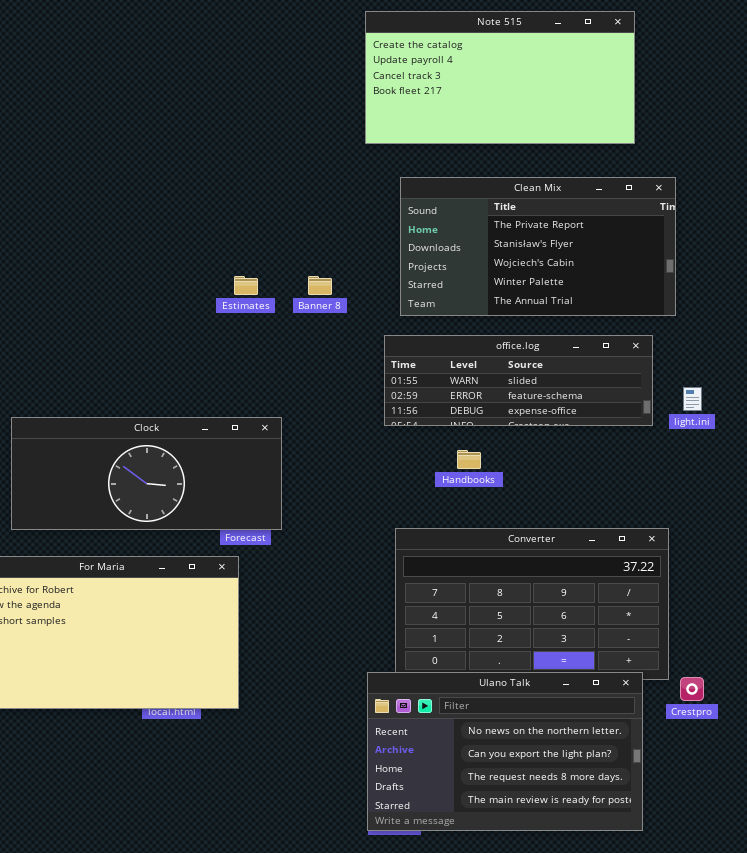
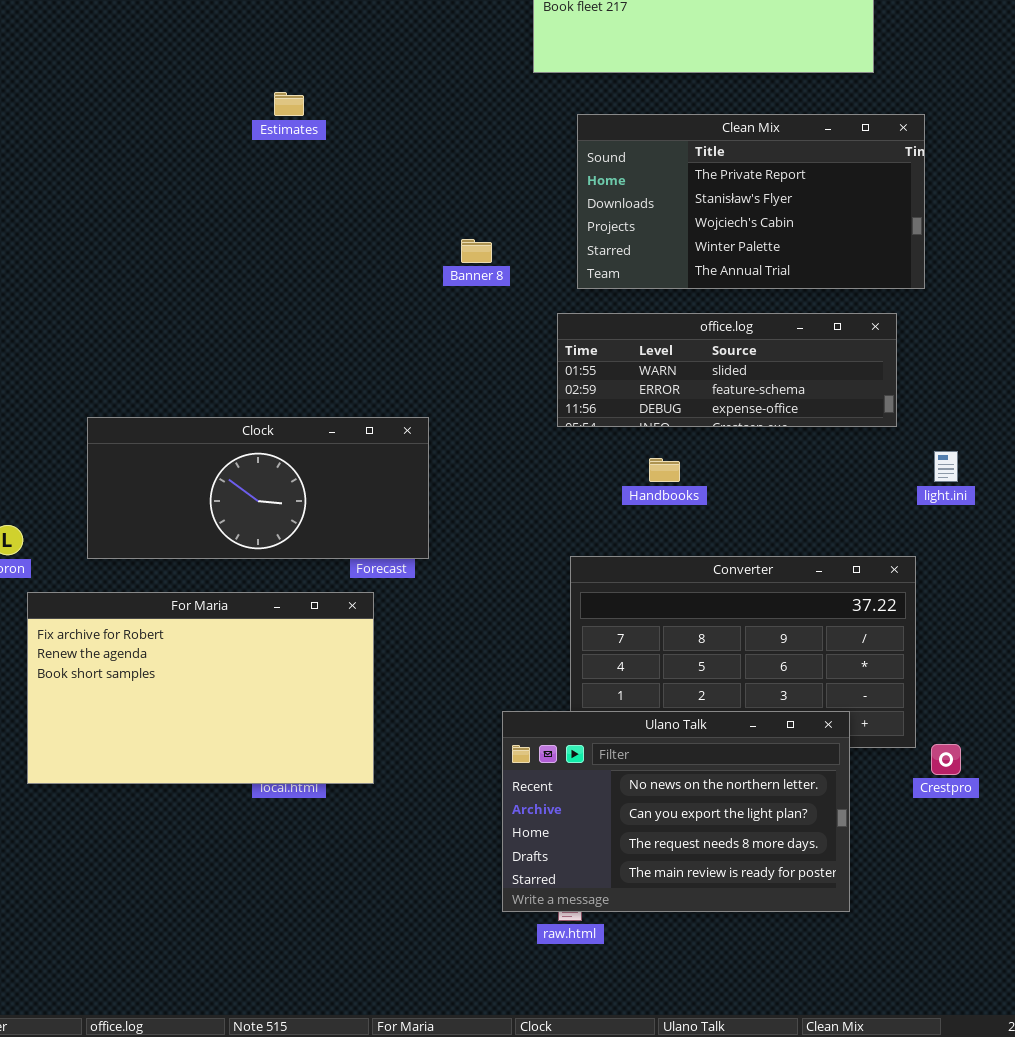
Estimates: [234,276,258,295] -> [274,92,304,116], moved
light.ini: [683,387,702,411] -> [934,451,958,482], moved
Ulano Talk: [367,672,643,831] -> [502,711,850,912], moved

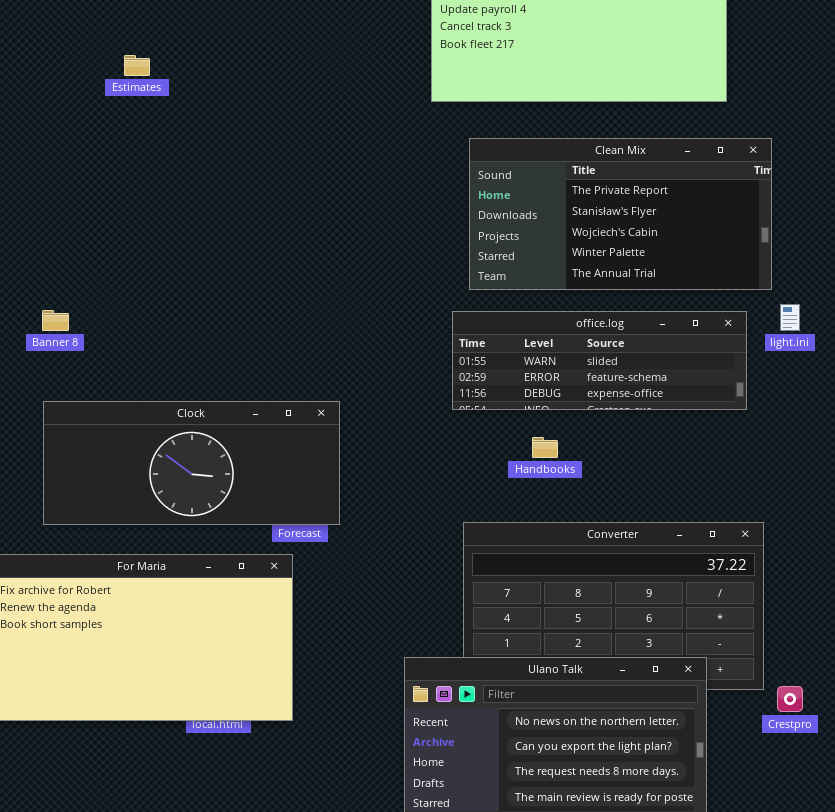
Estimates: [274,92,304,116] -> [124,55,150,76], moved
Banner 8: [461,239,492,263] -> [42,310,69,331], moved
light.ini: [934,451,958,482] -> [780,304,800,331], moved

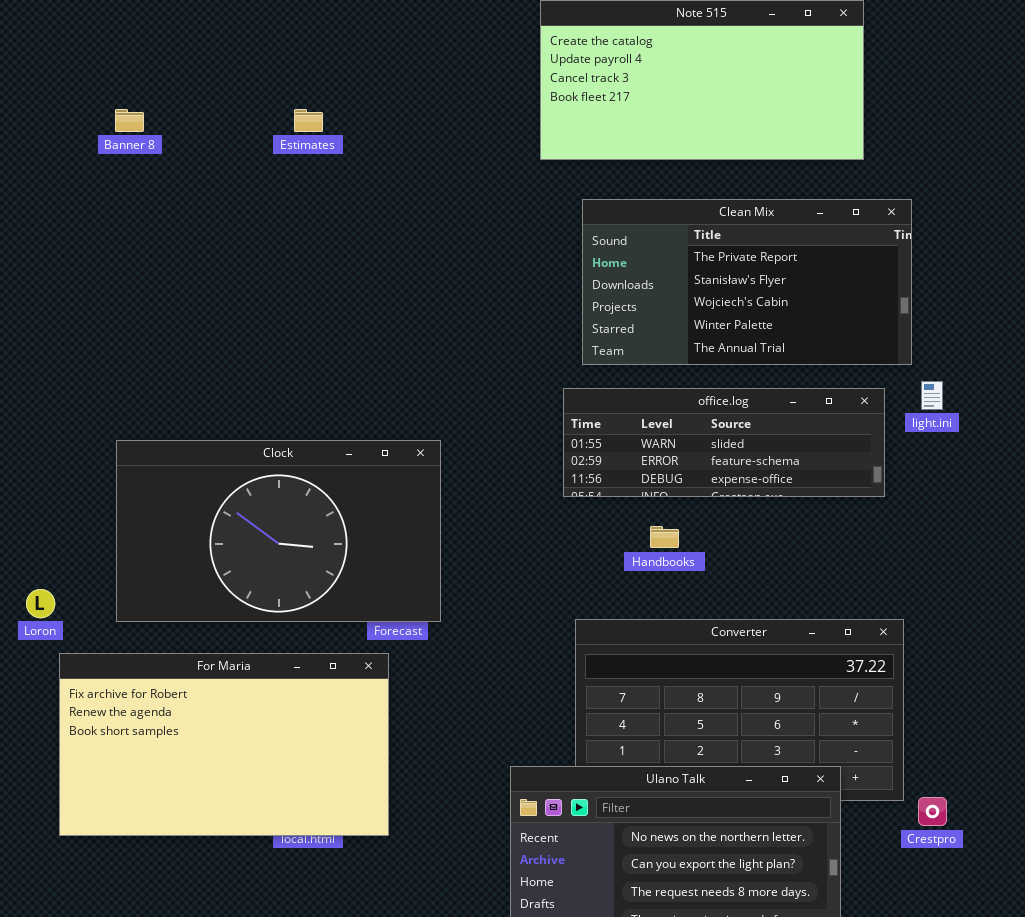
Estimates: [124,55,150,76] -> [294,109,323,132], moved
Banner 8: [42,310,69,331] -> [115,109,144,132], moved
Clock: [43,401,340,525] -> [116,440,441,622], resized

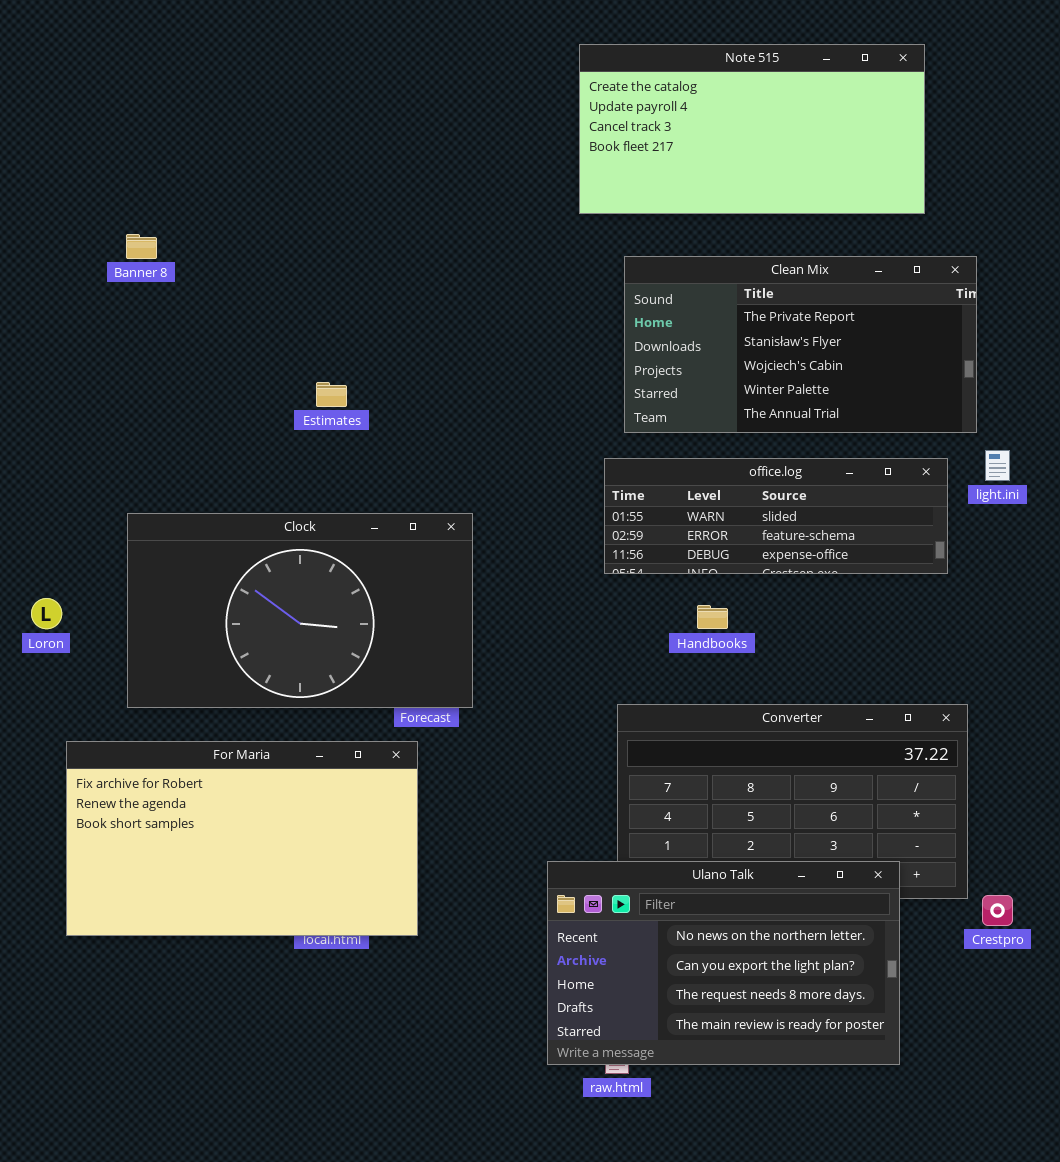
Banner 8: [115,109,144,132] -> [126,234,157,259], moved
Estimates: [294,109,323,132] -> [316,382,347,407], moved
Loron: [26,589,55,618] -> [31,598,62,629], moved

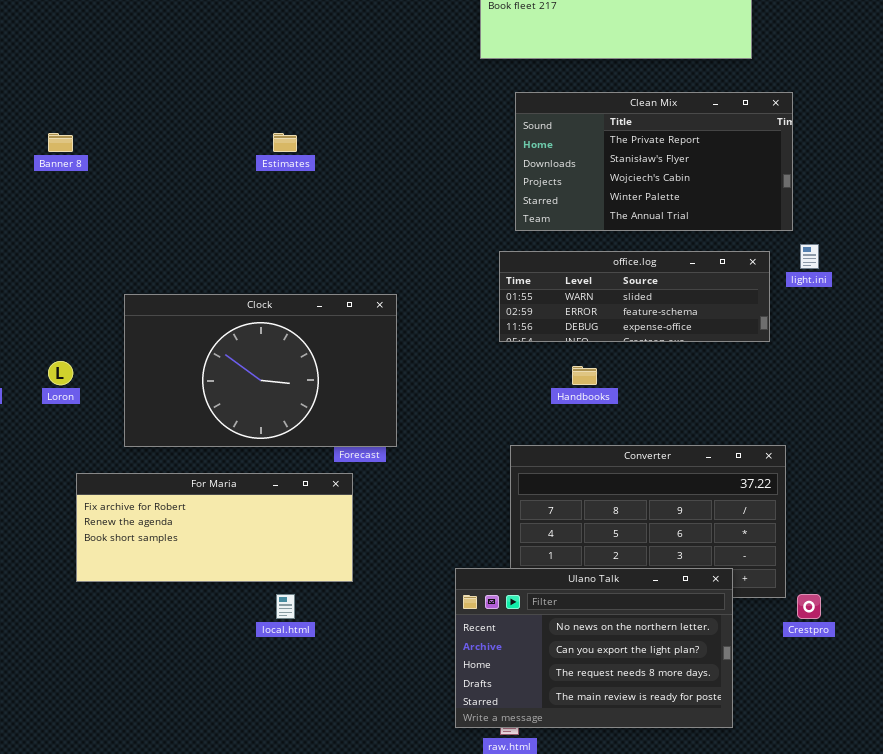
Banner 8: [126,234,157,259] -> [48,133,73,152], moved
Estimates: [316,382,347,407] -> [273,133,297,152], moved
For Maria: [66,741,418,936] -> [76,473,353,582], resized

